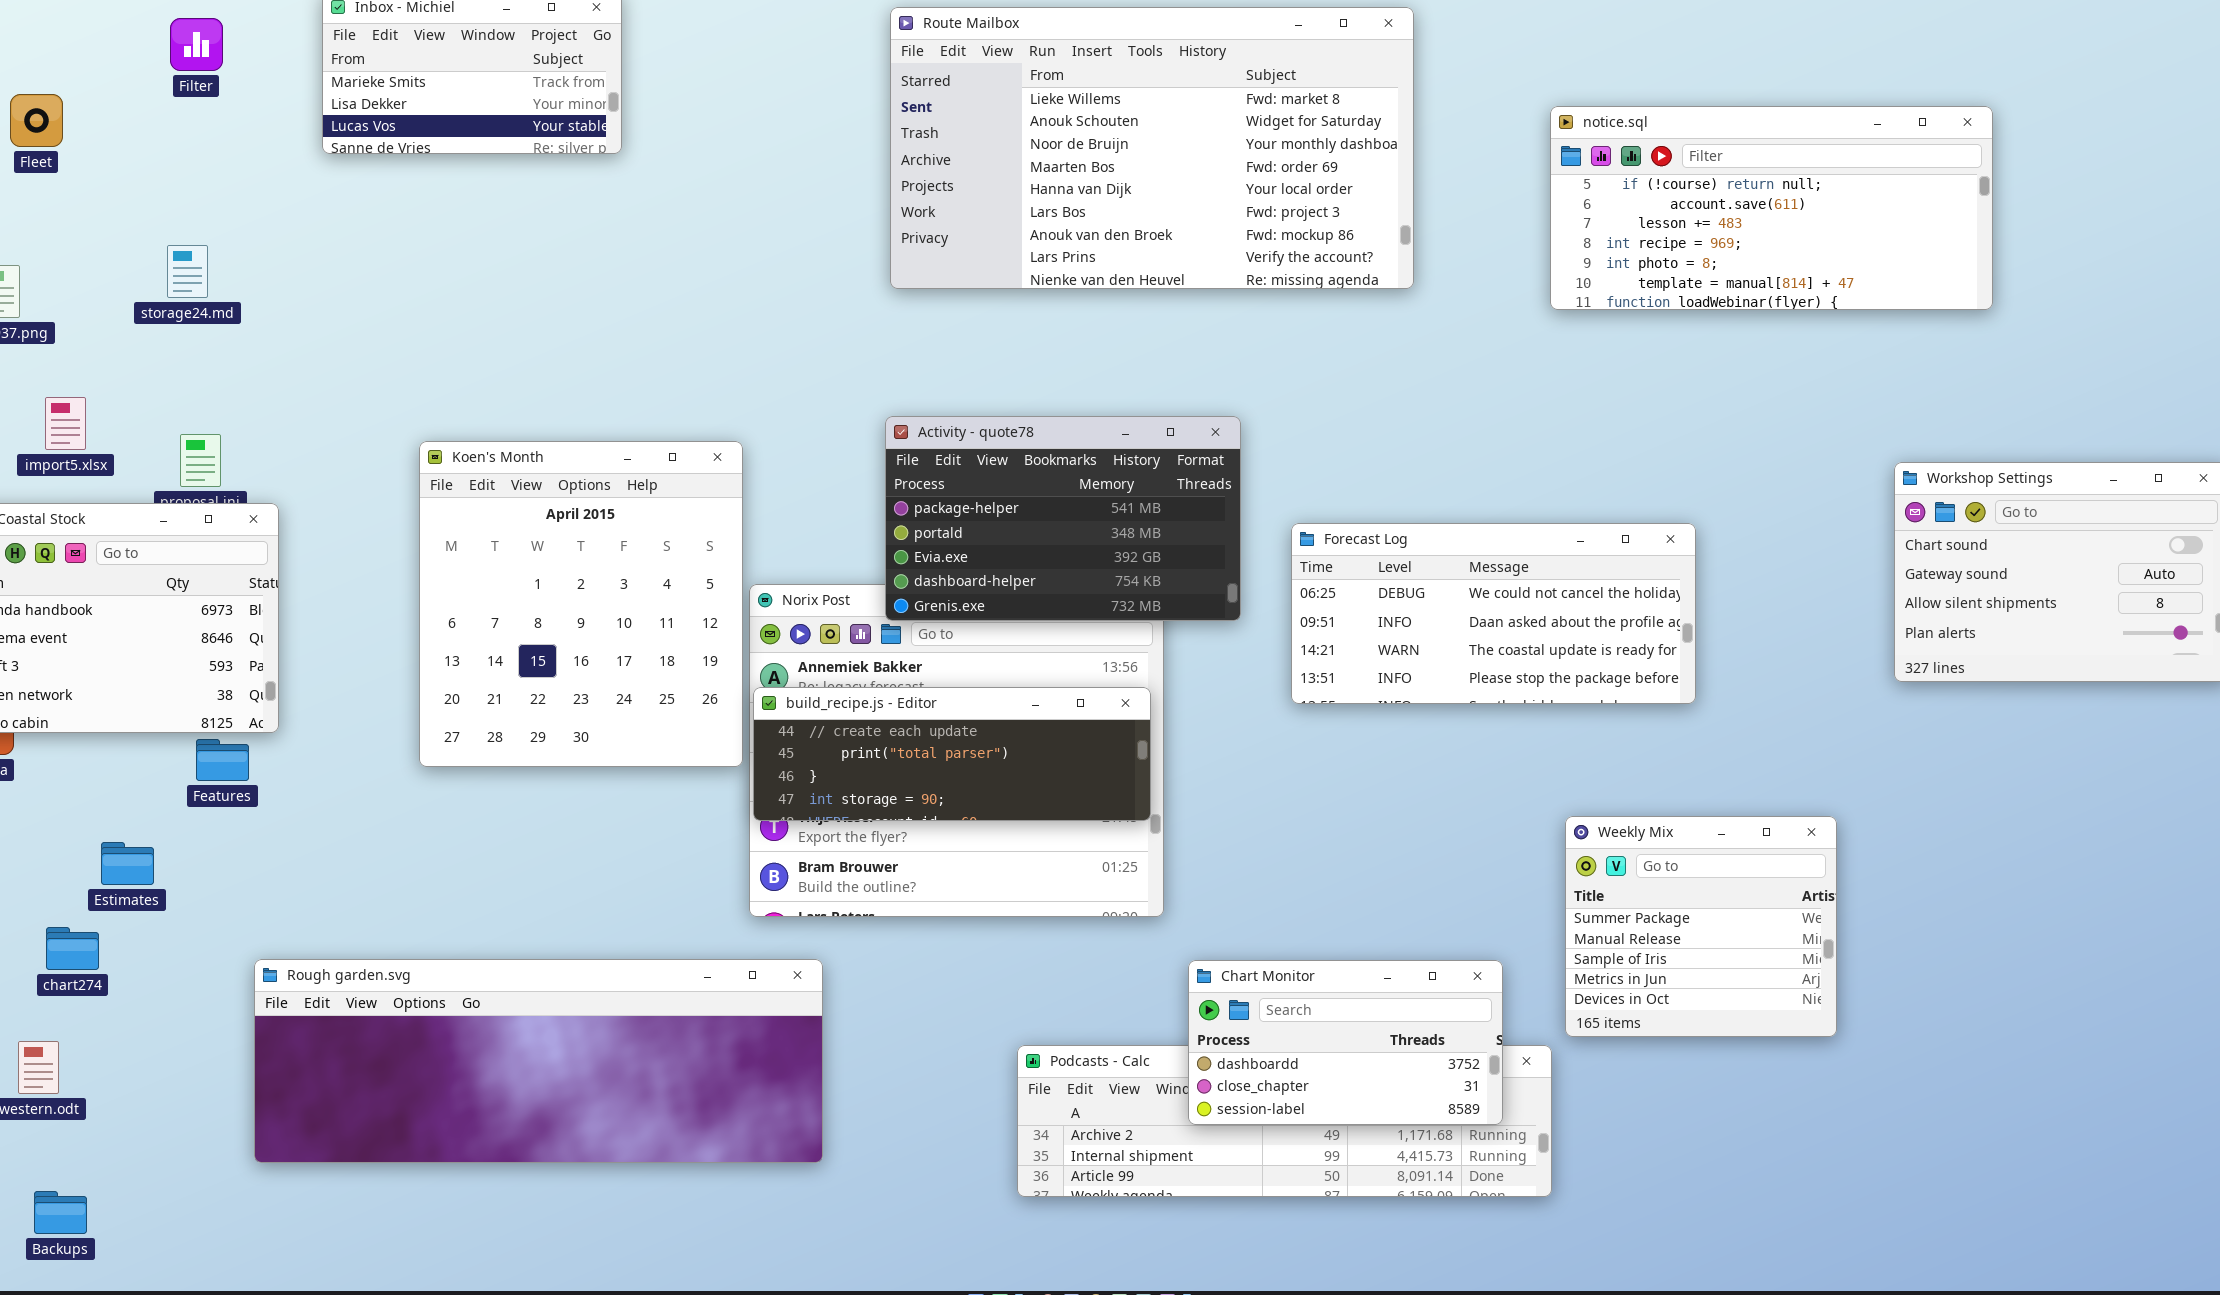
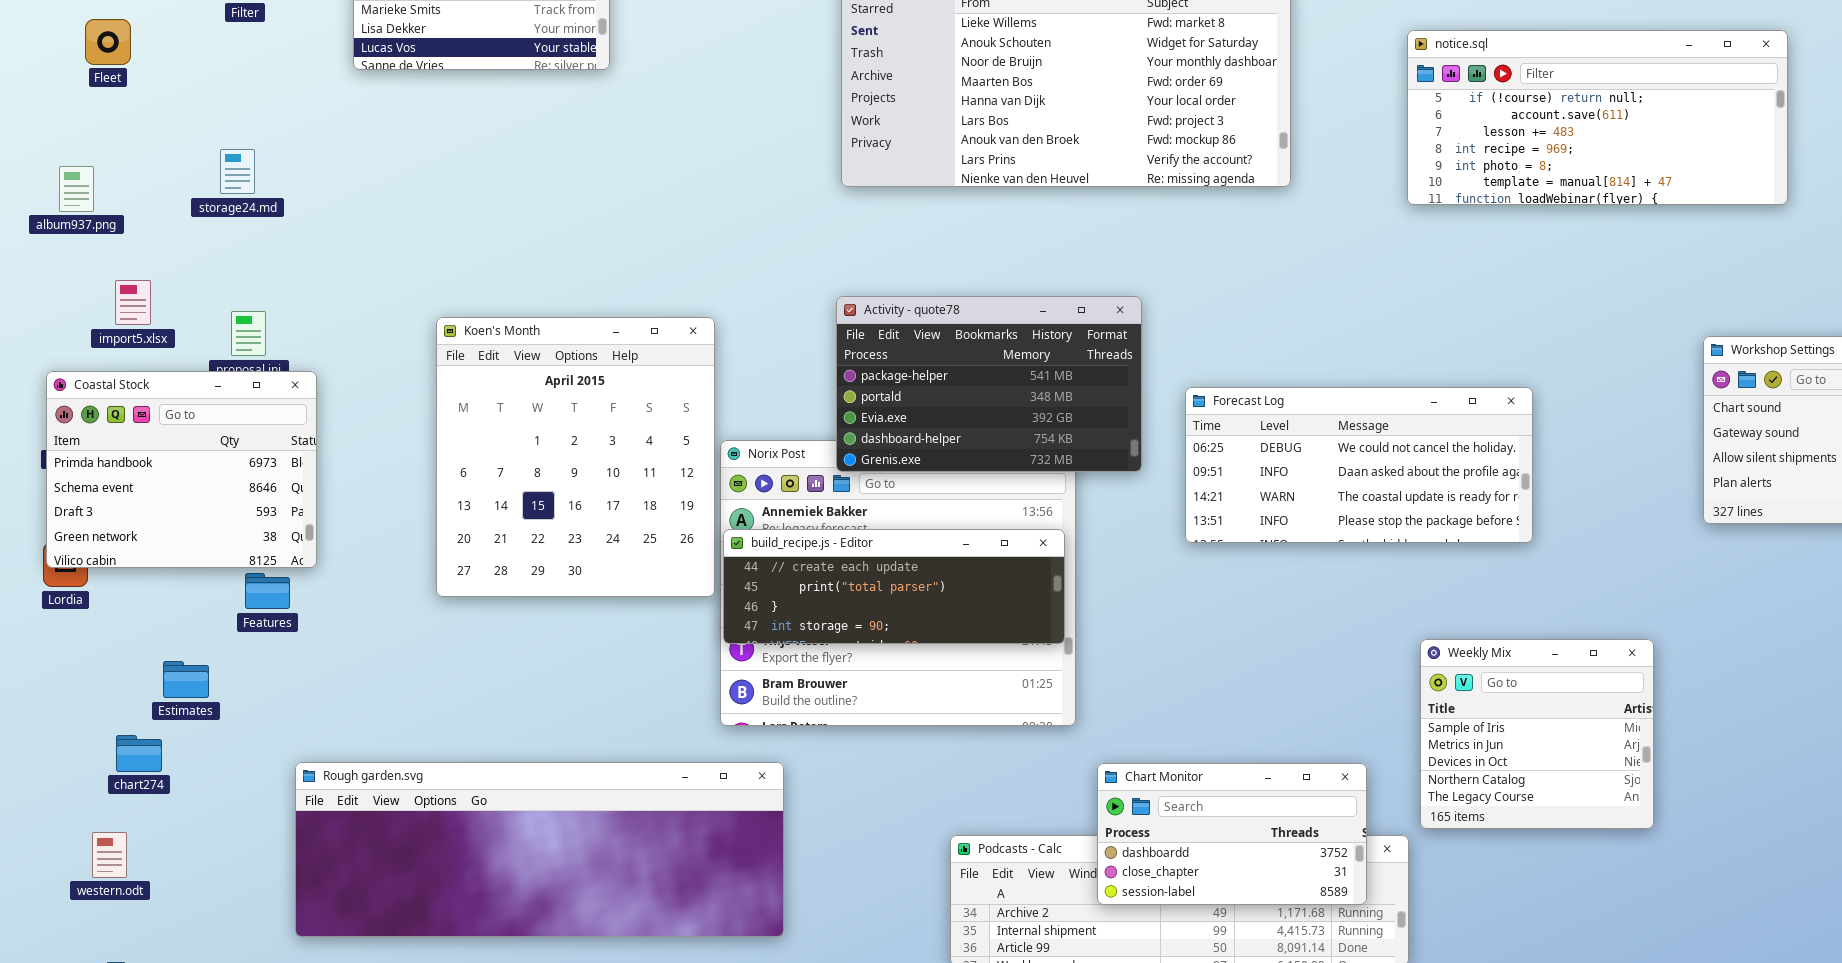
Weekly Mix: [1565,816,1837,1037] -> [1420,639,1654,829], scrolled down 2 rows

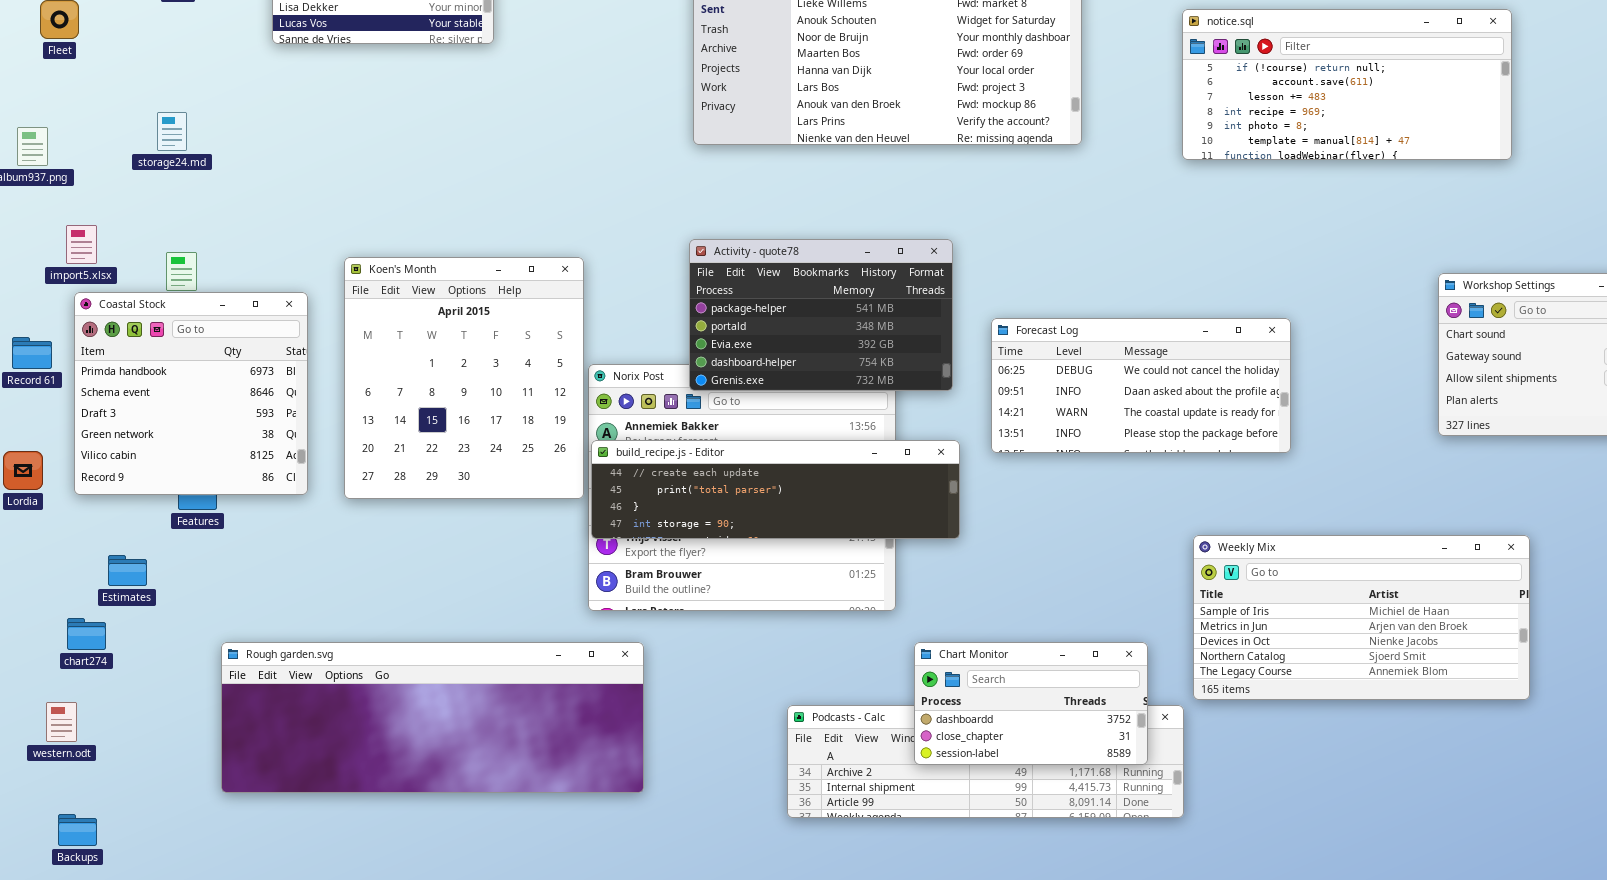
Coastal Stock: [46,371,317,568] -> [74,292,308,495], moved, resized
build_recipe.js - Editor: [723,529,1065,644] -> [591,440,960,539], resized
Weekly Mix: [1420,639,1654,829] -> [1193,535,1530,700], resized

